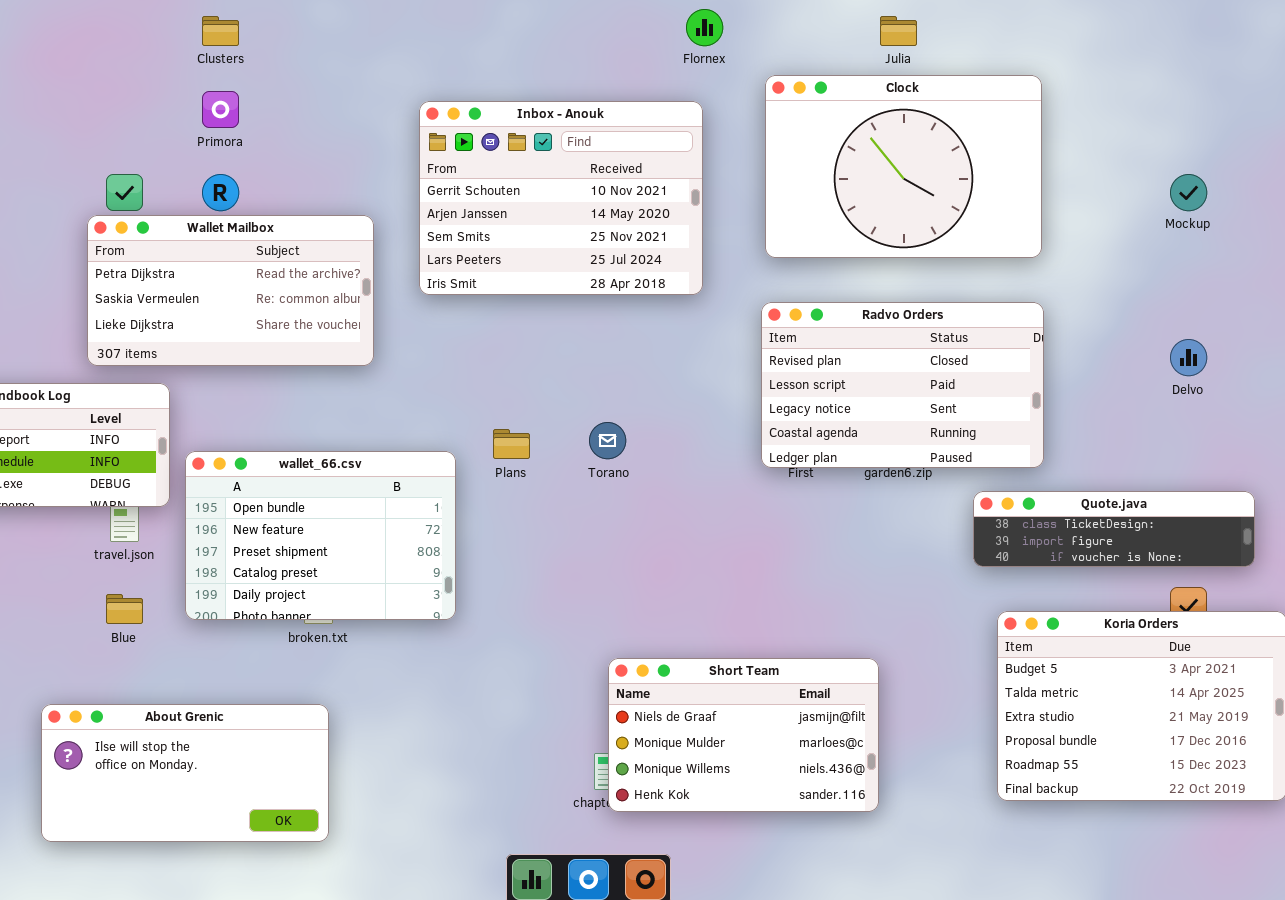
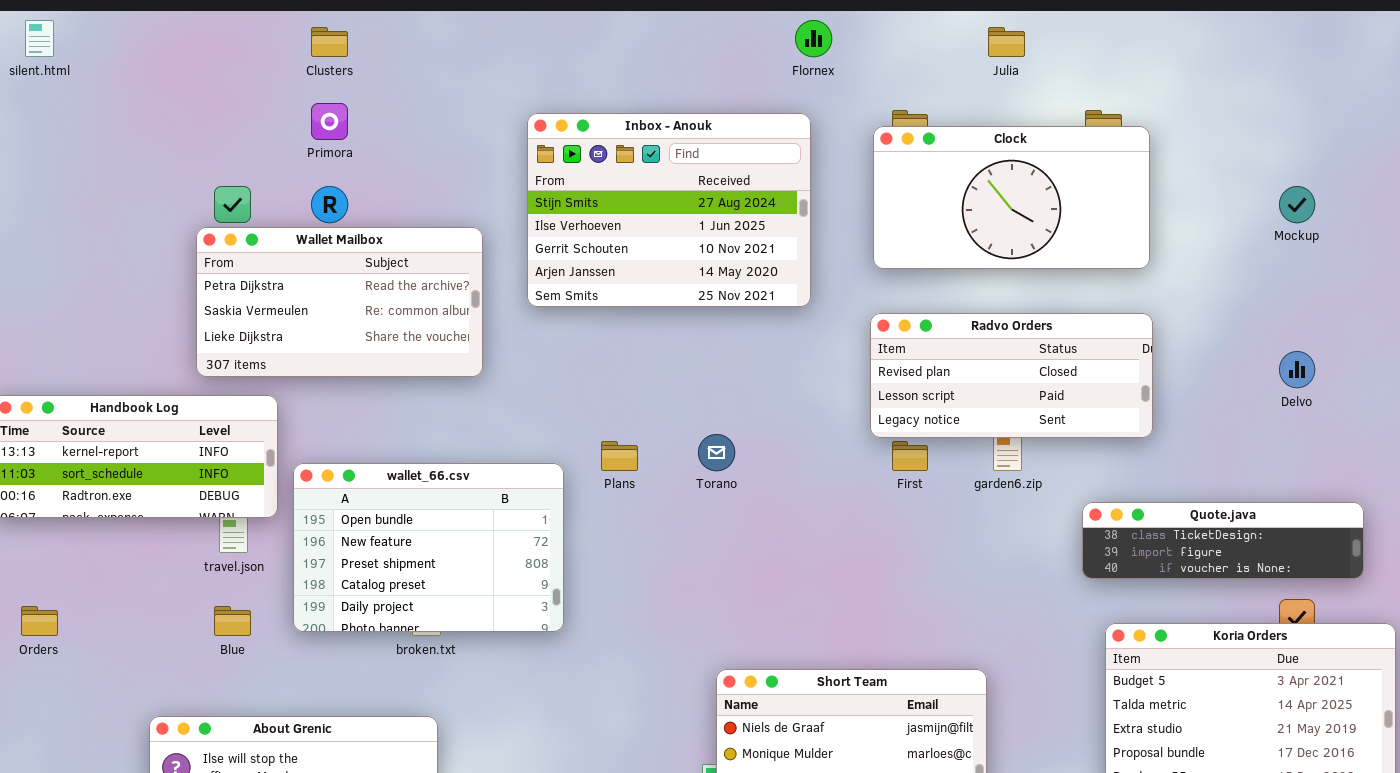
Clock: [765,75,1042,258] -> [873,126,1150,269], resized
Inbox - Anouk: [419,101,703,295] -> [527,113,811,307], scrolled up 2 rows
Radvo Orders: [761,302,1044,468] -> [870,313,1153,438], resized

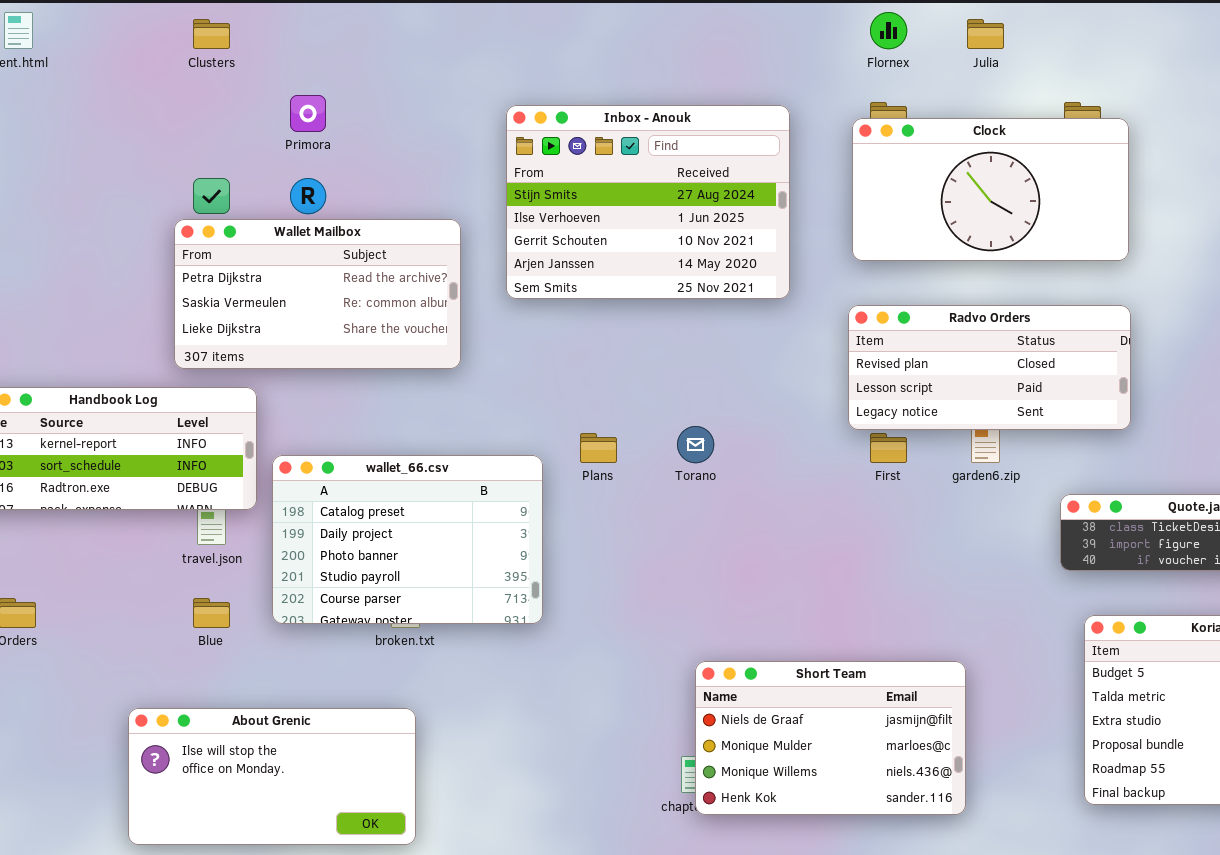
Flornex: [795,20,832,57] -> [870,12,907,49], moved
Clusters: [311,27,348,57] -> [193,19,230,49], moved
wallet_66.csv: [293,463,564,632] -> [272,455,543,624], scrolled down 3 rows

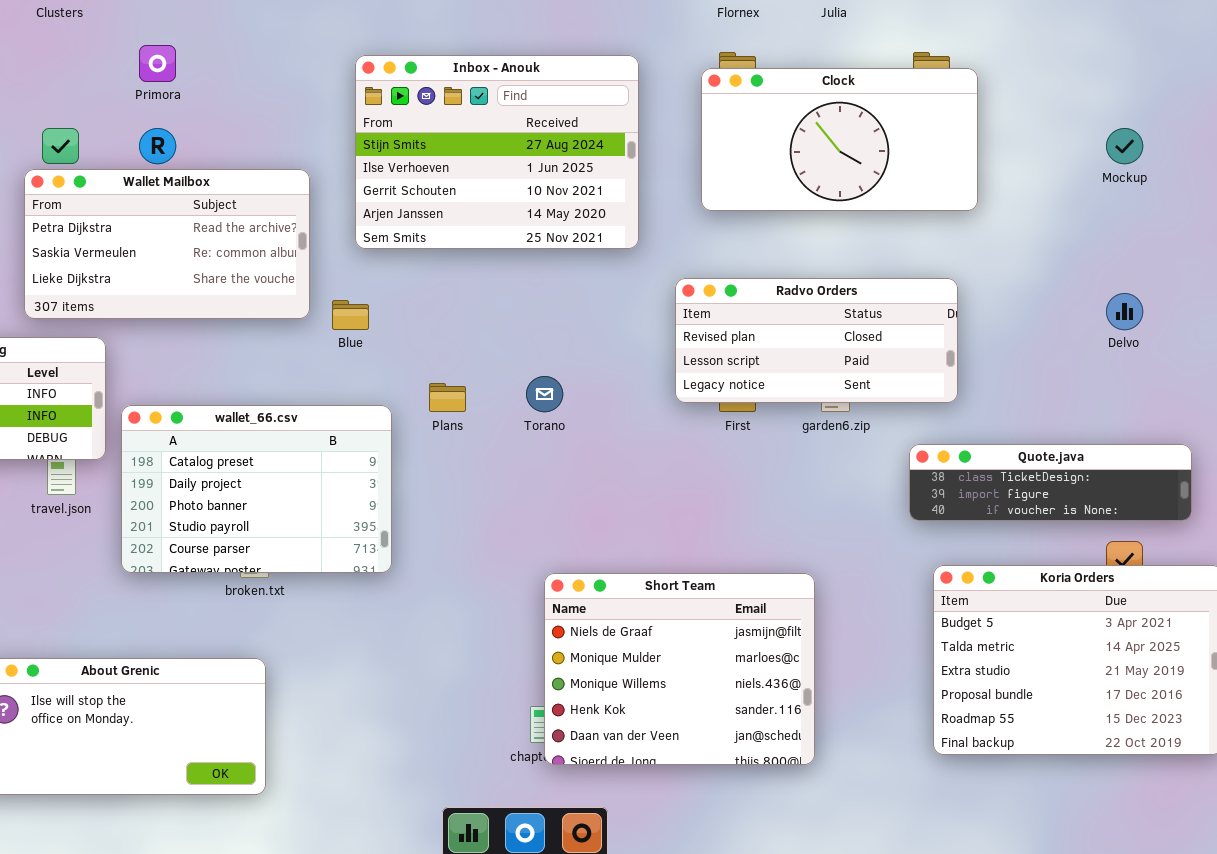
Radvo Orders: [848,305,1131,430] -> [675,278,958,403], moved
Blue: [193,598,230,628] -> [332,300,369,330], moved
Short Team: [695,661,966,815] -> [544,573,815,765], resized

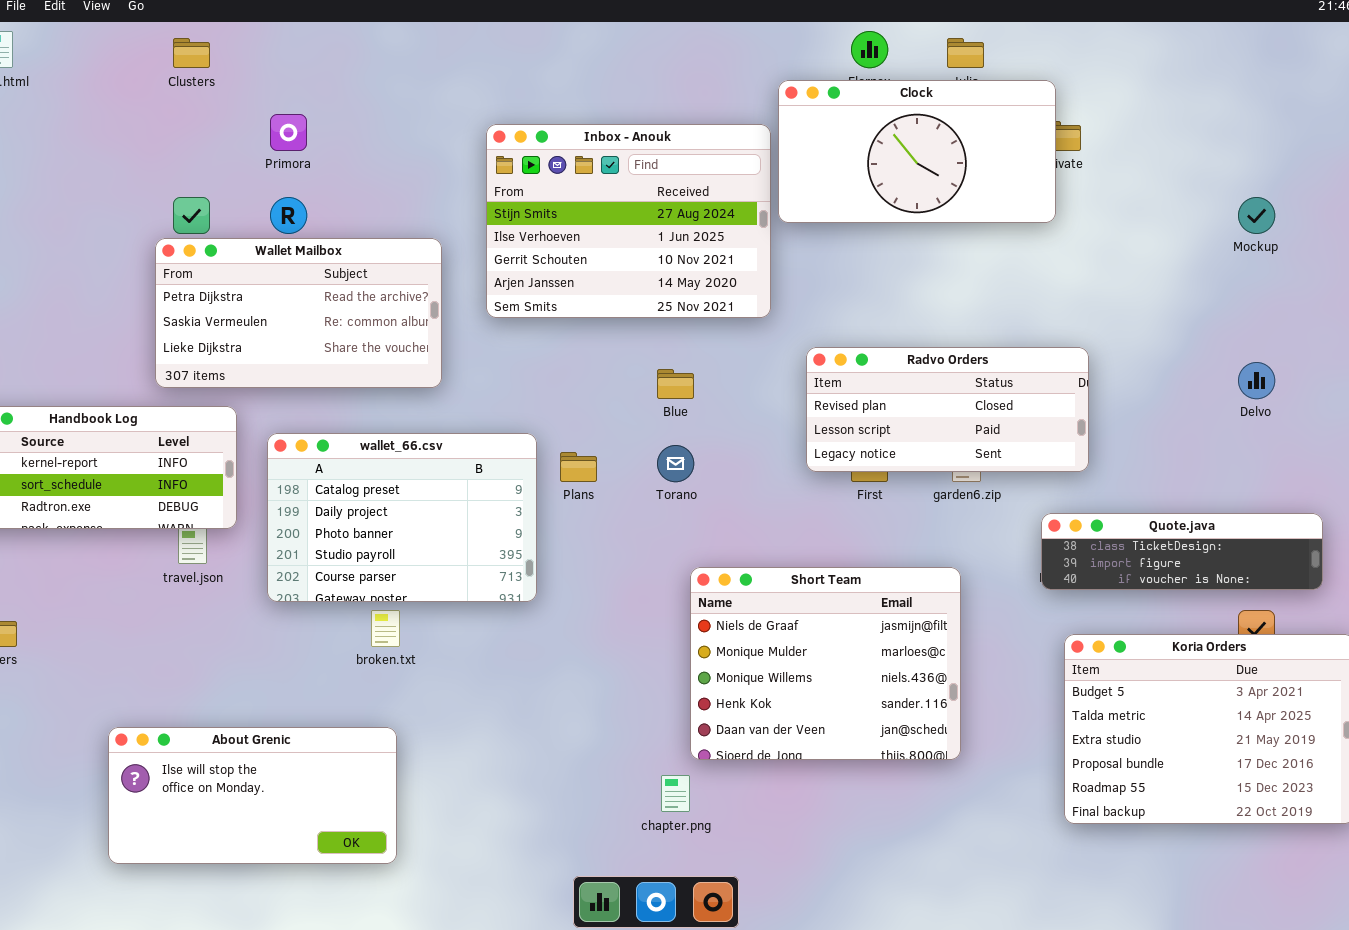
Clock: [701,68,978,211] -> [778,80,1056,223], moved
Blue: [332,300,369,330] -> [657,369,694,399], moved
wallet_66.csv: [121,405,392,573] -> [267,433,537,602], moved
Short Team: [544,573,815,765] -> [690,567,961,760], moved

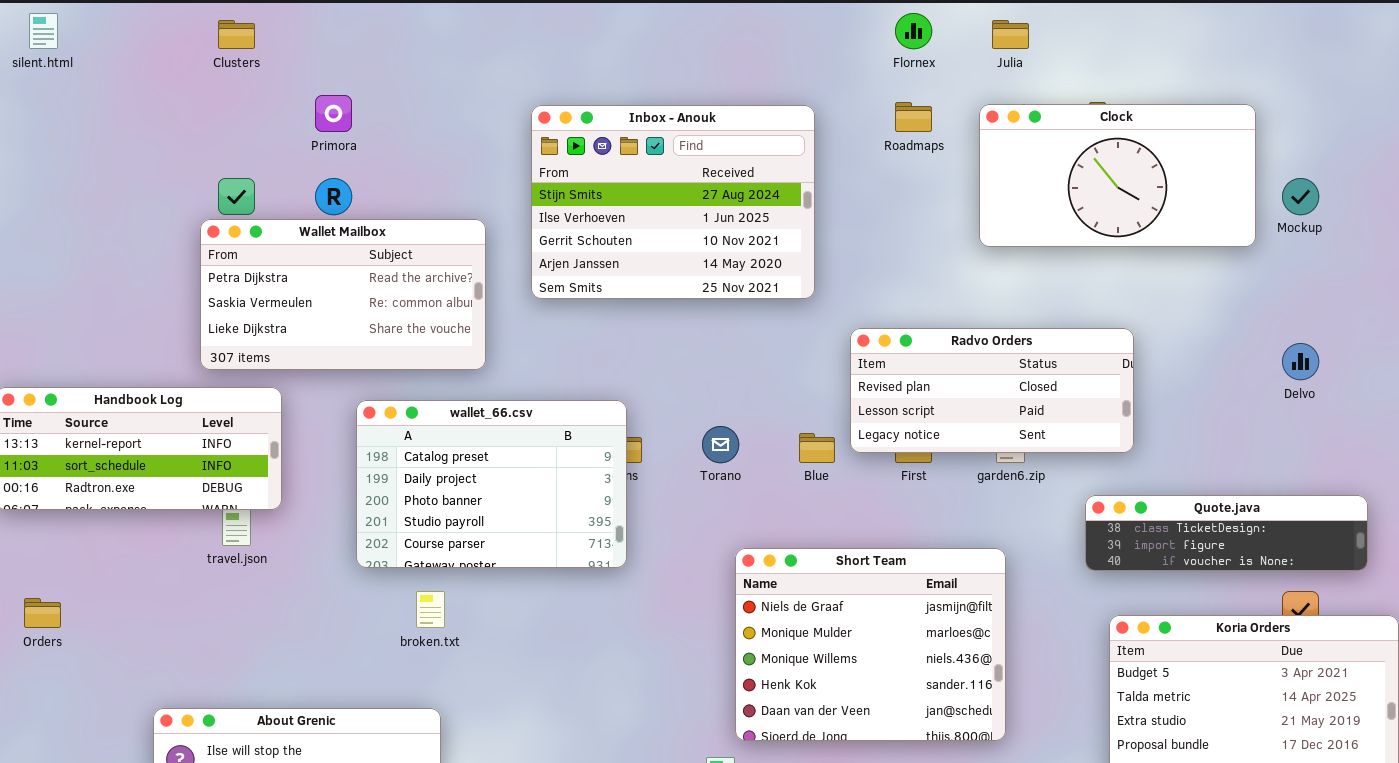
Clock: [778,80,1056,223] -> [979,104,1256,247], moved
Blue: [657,369,694,399] -> [799,433,835,463], moved
wallet_66.csv: [267,433,537,602] -> [356,400,627,568], moved

